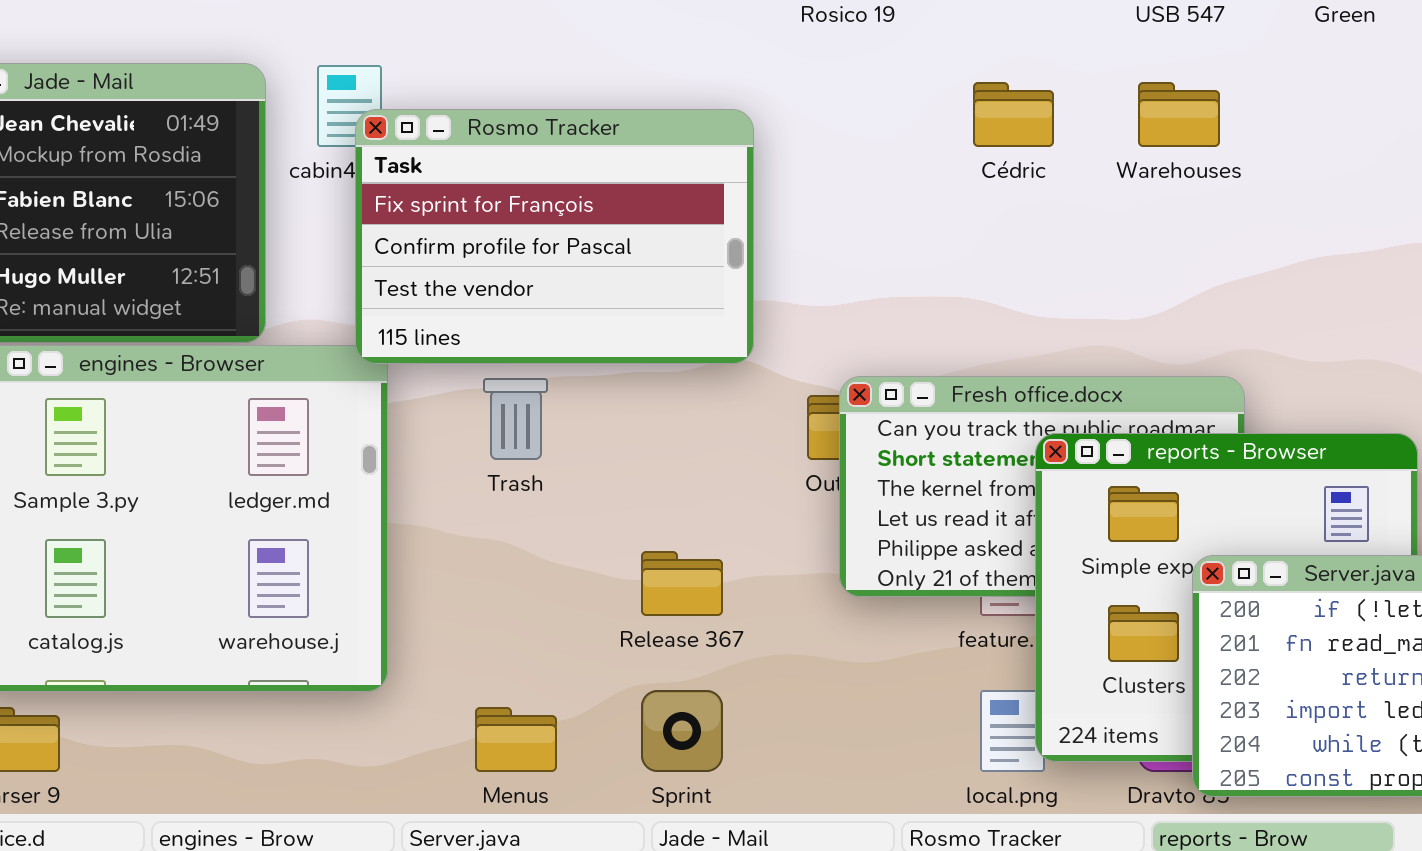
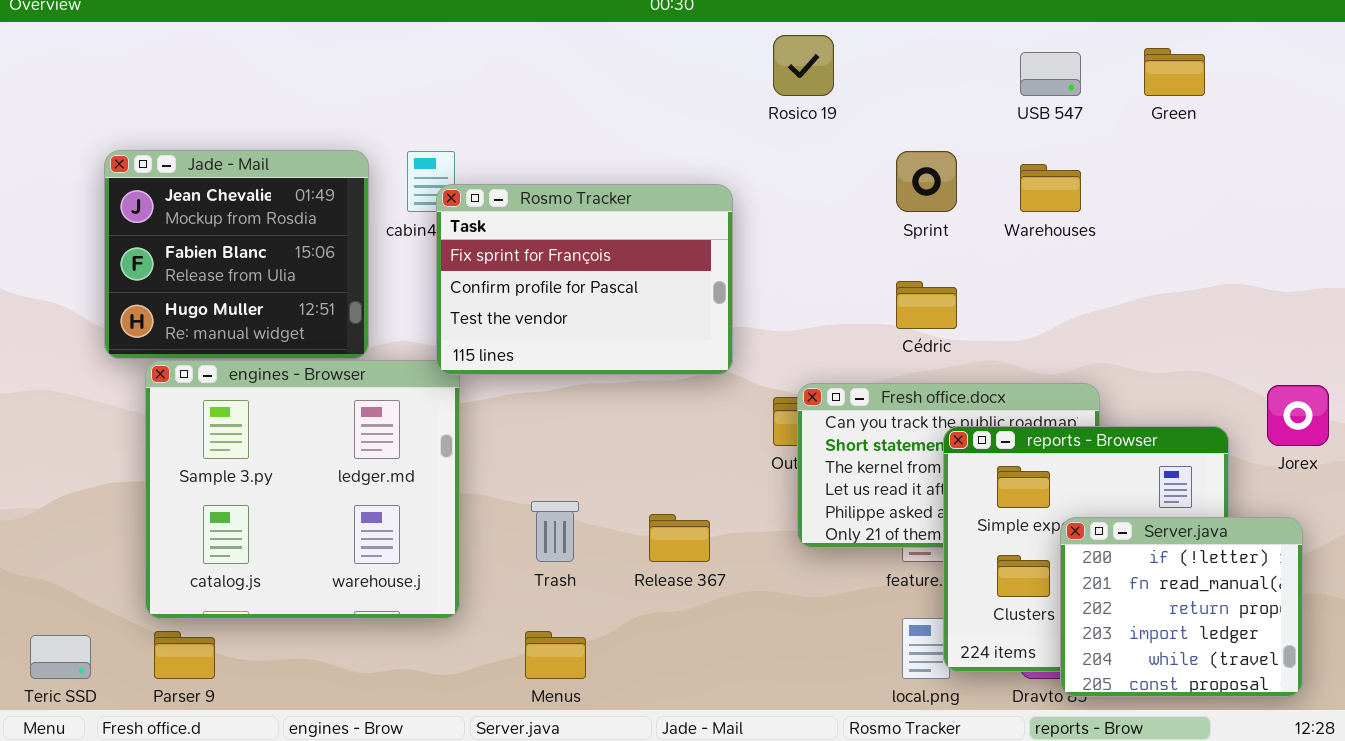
Cédric: [973,82,1054,147] -> [896,281,957,329], moved
Trash: [483,378,548,460] -> [531,501,579,562], moved
Sprint: [641,690,723,772] -> [896,151,957,212], moved

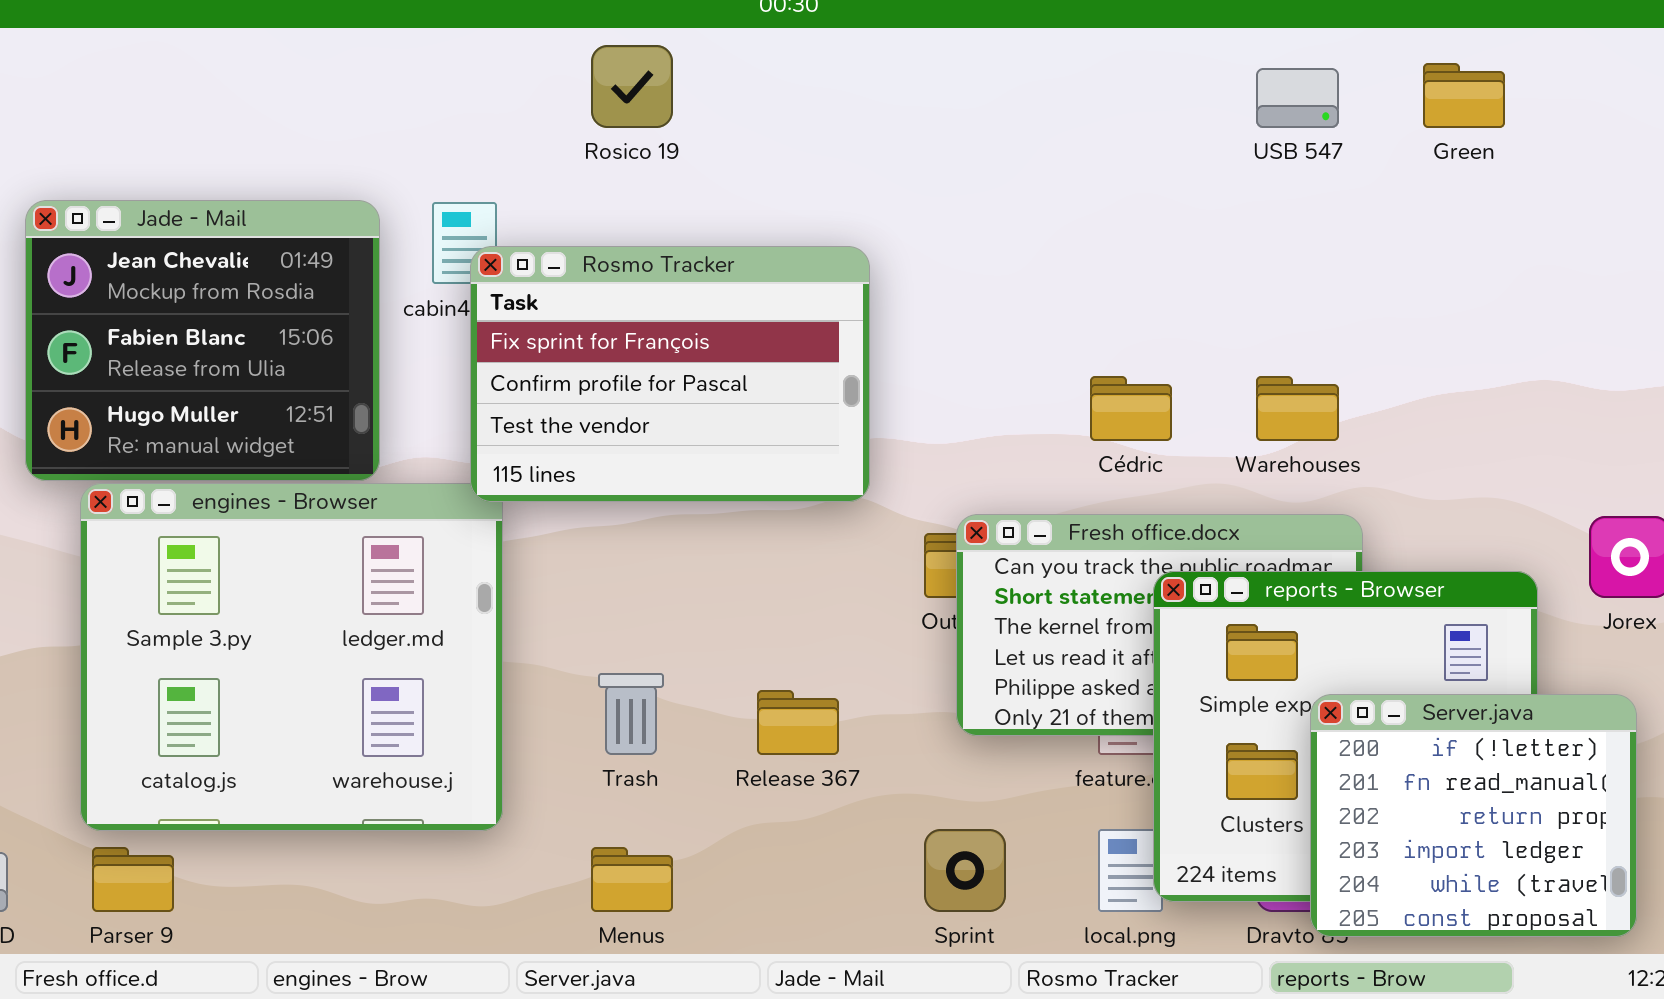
Rosico 19: [773,35,834,96] -> [591,45,673,128], moved
Sprint: [896,151,957,212] -> [924,829,1006,912], moved
Warehouses: [1020,164,1081,212] -> [1256,376,1339,441], moved

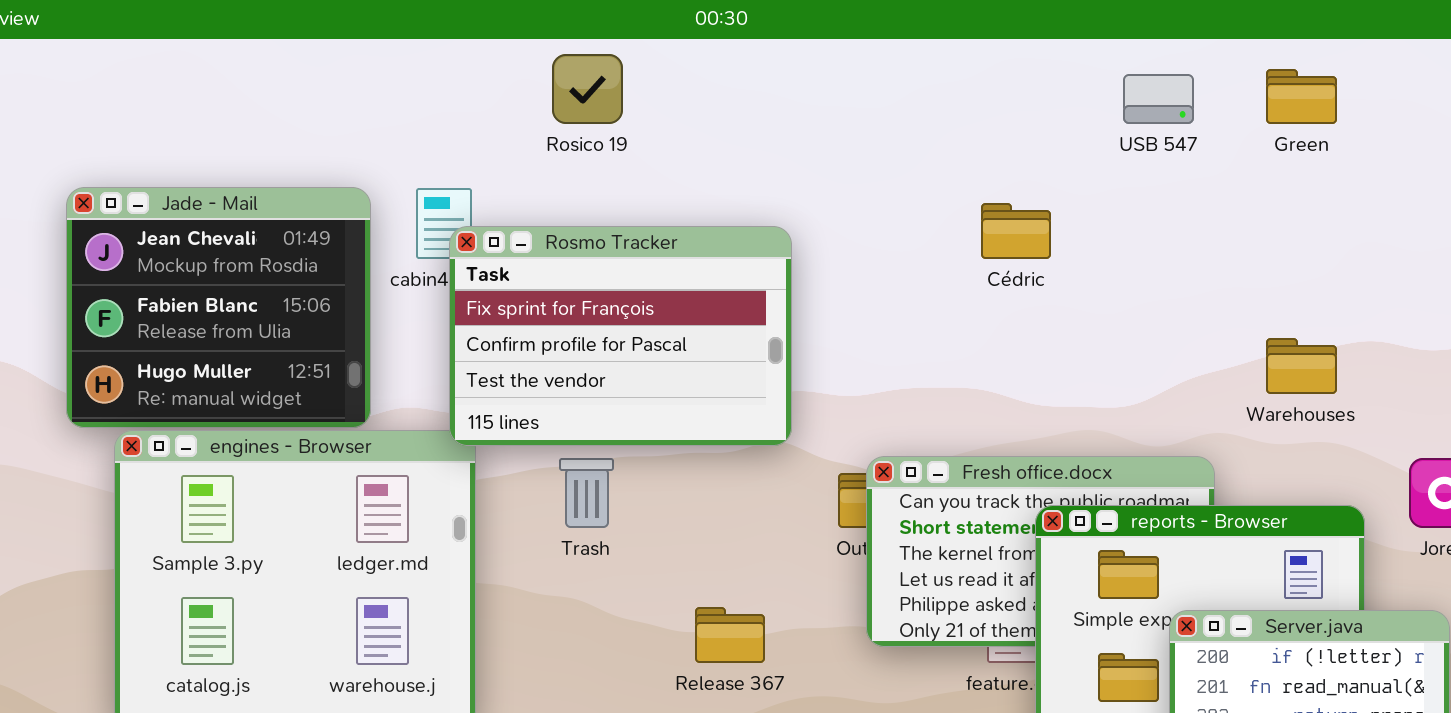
Cédric: [1090,376,1172,441] -> [981,203,1051,259], moved
Warehouses: [1256,376,1339,441] -> [1266,338,1337,394], moved
Trash: [598,673,664,755] -> [559,458,614,528], moved

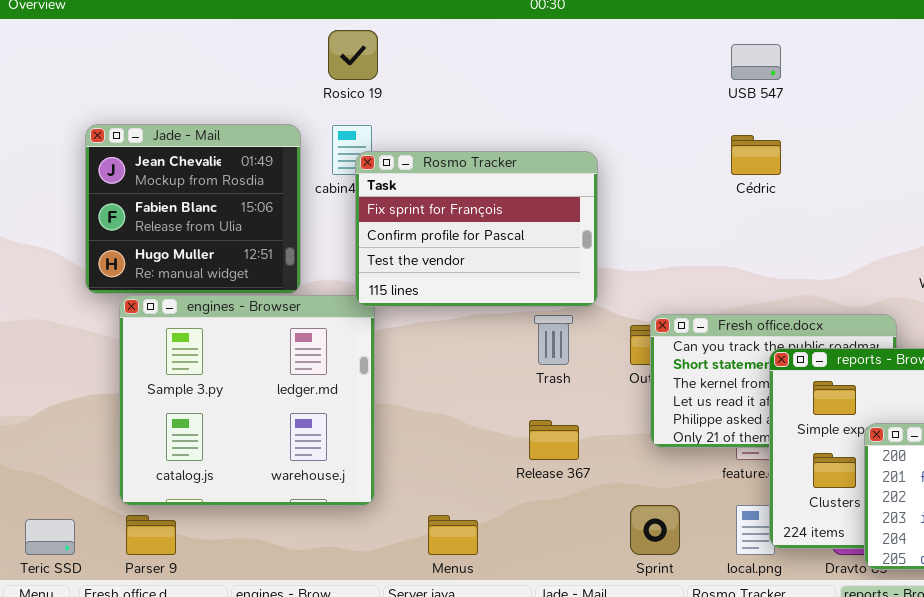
Rosico 19: [552,54,623,124] -> [328,30,378,80], moved
USB 547: [1123,74,1194,124] -> [731,44,781,80], moved
Trash: [559,458,614,528] -> [534,315,573,365], moved

